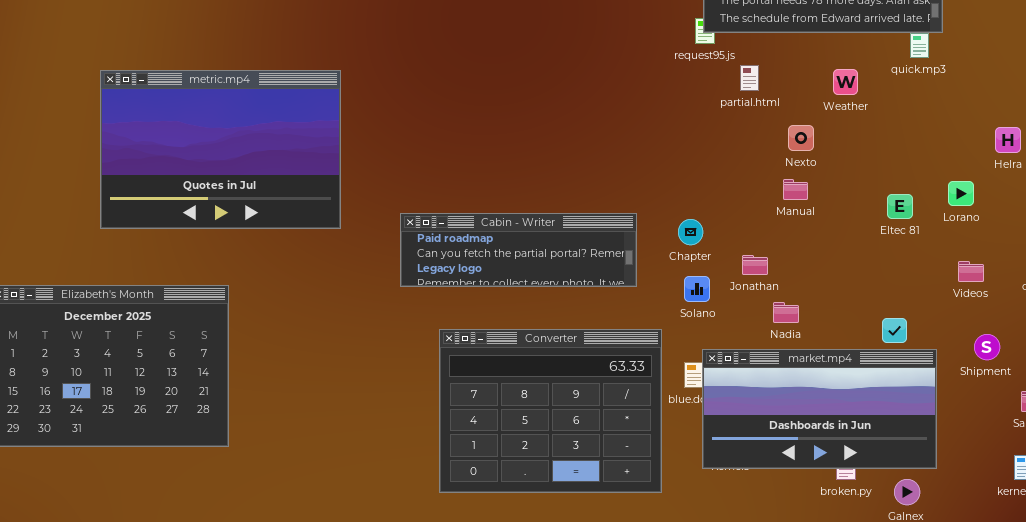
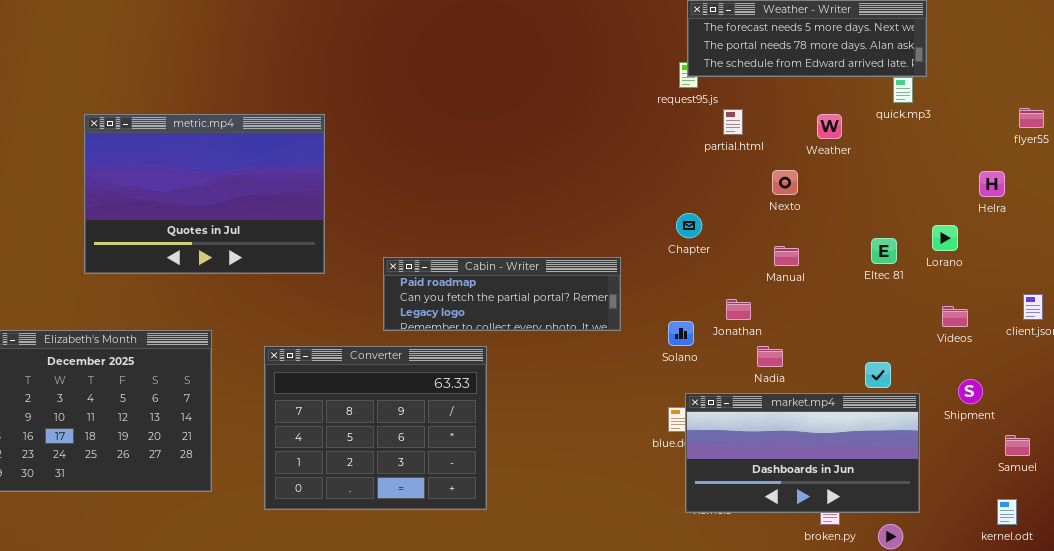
Manual: [783,179,808,200] -> [774,246,799,266], moved
Chapter: [678,219,703,245] -> [676,213,702,238], moved
Converter: [439,329,662,493] -> [264,346,487,510], moved

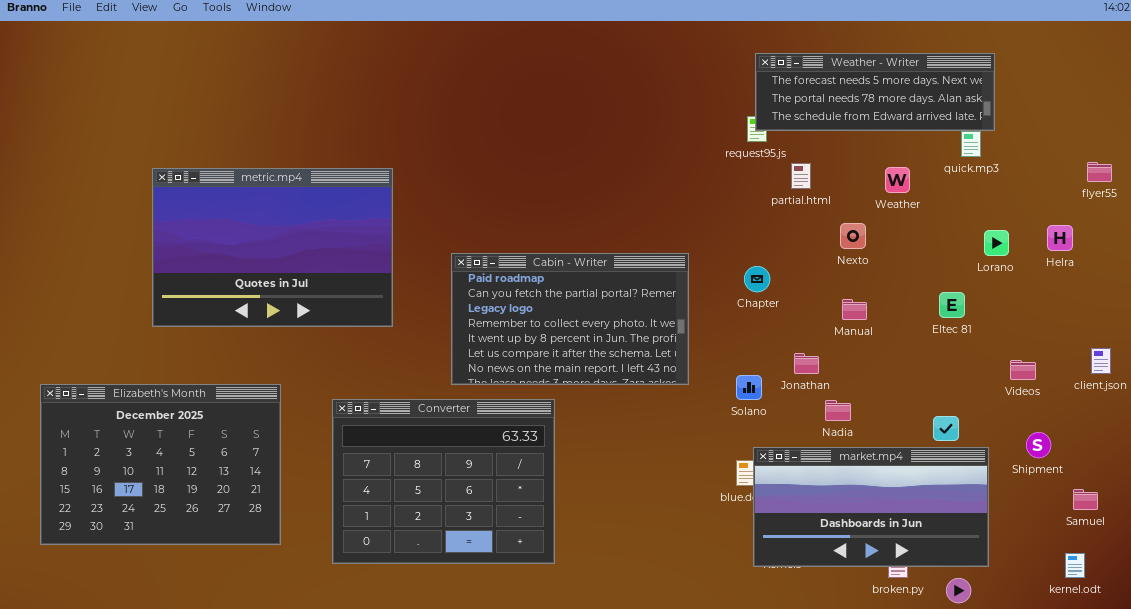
Lorano: [932,225,958,251] -> [984,230,1009,256], moved
Cabin - Writer: [383,257,621,331] -> [451,253,689,385], resized

